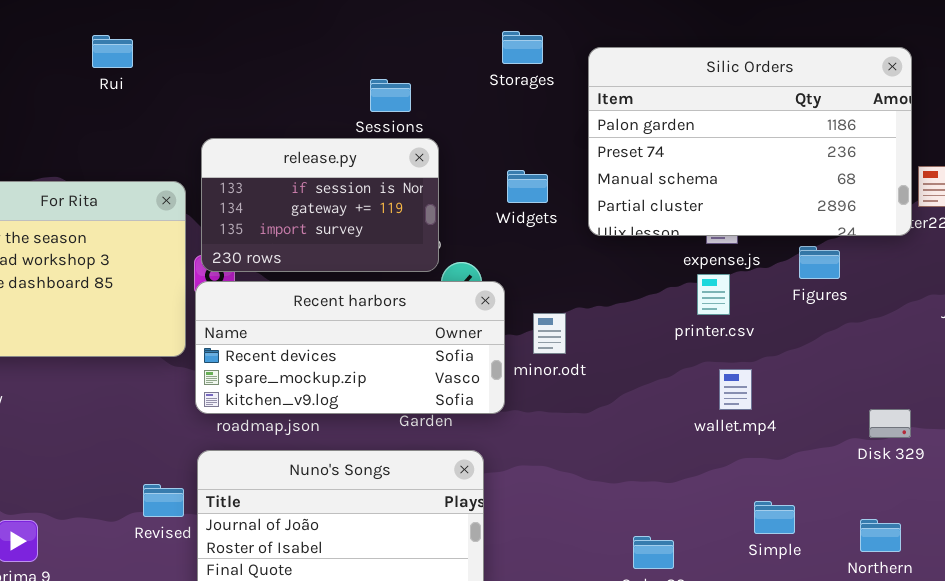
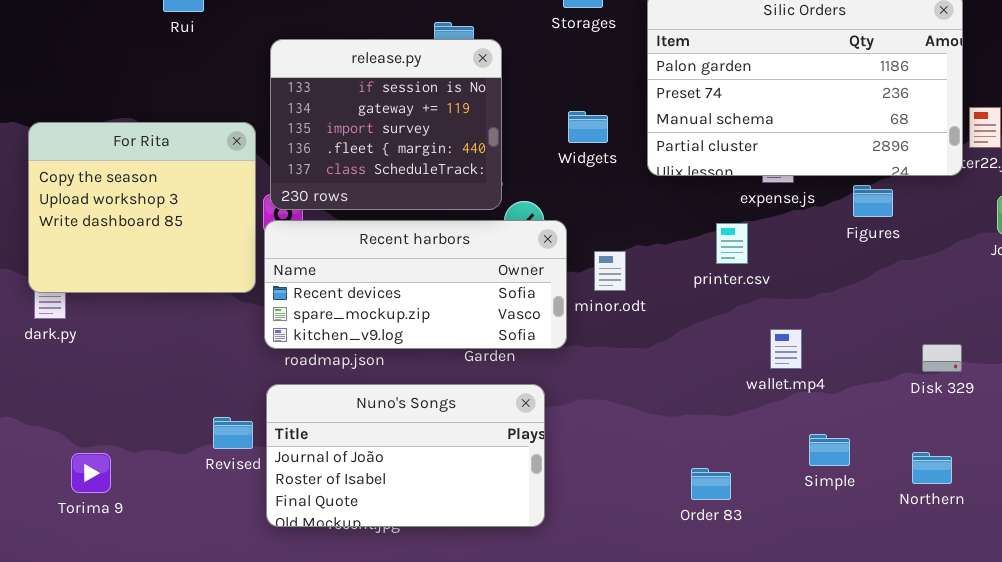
release.py: [201,138,439,272] -> [270,39,502,210], resized
printer.csv: [697,274,730,315] -> [716,223,748,264], moved
wallet.mp4: [719,369,752,410] -> [770,329,802,369], moved

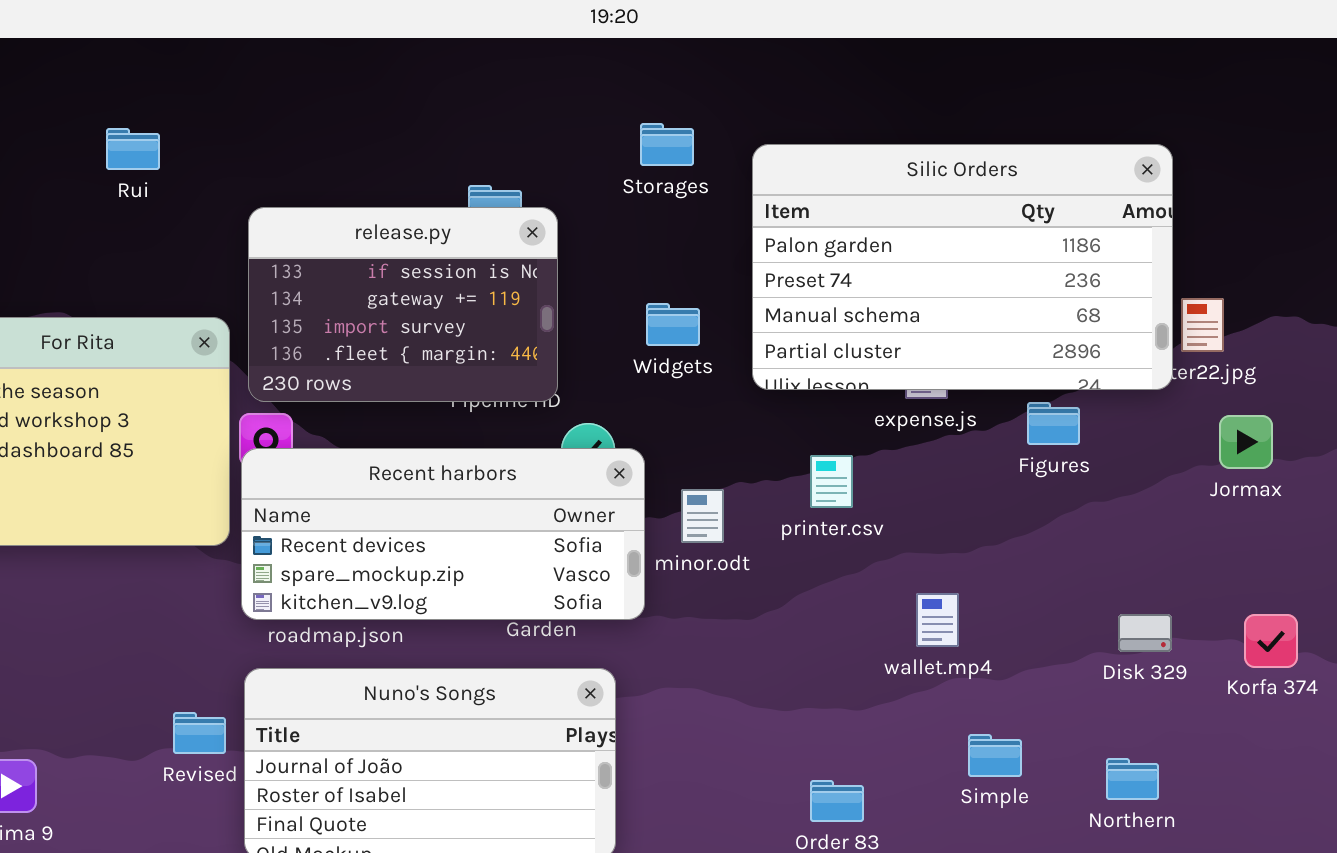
release.py: [270,39,502,210] -> [248,207,558,402], resized
printer.csv: [716,223,748,264] -> [810,455,853,508], moved

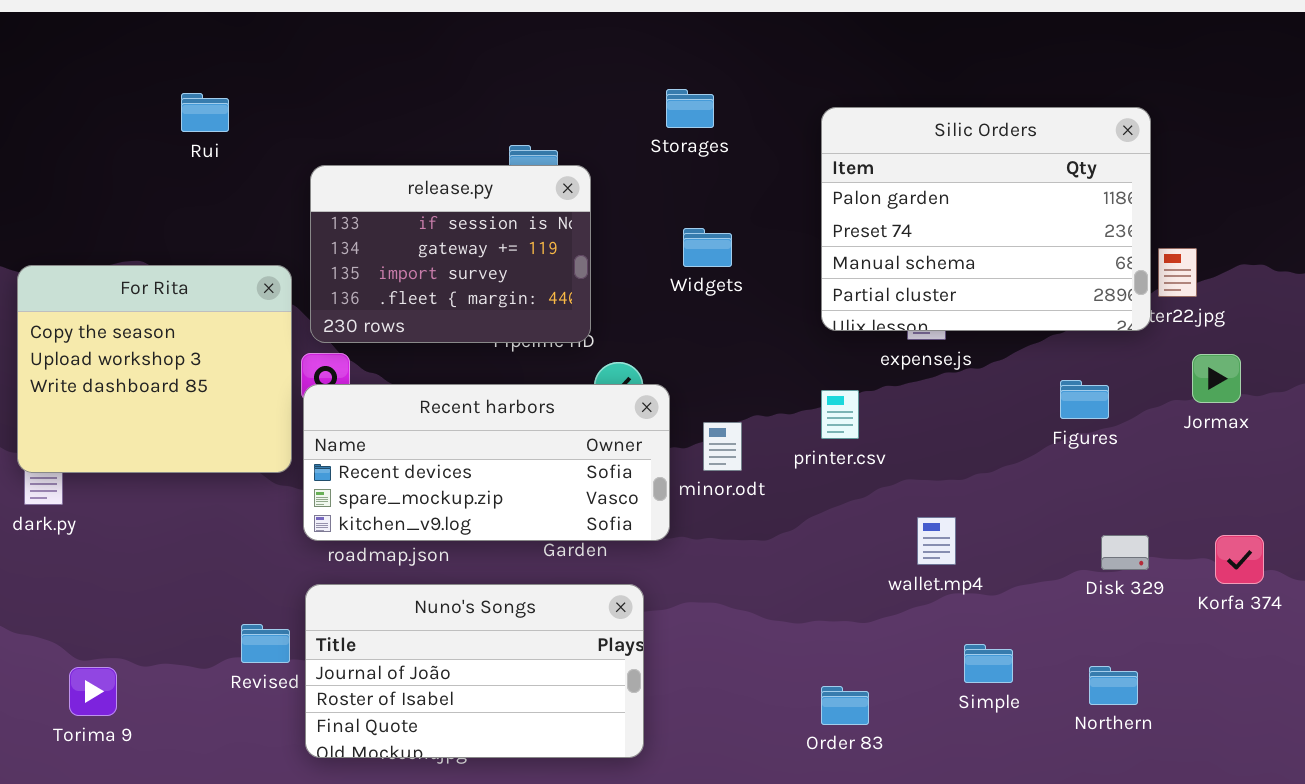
Silic Orders: [752,144,1173,390] -> [821,107,1151,331], resized
Widgets: [646,303,700,346] -> [683,228,732,267], moved
Figures: [1027,402,1080,445] -> [1060,380,1109,419], moved

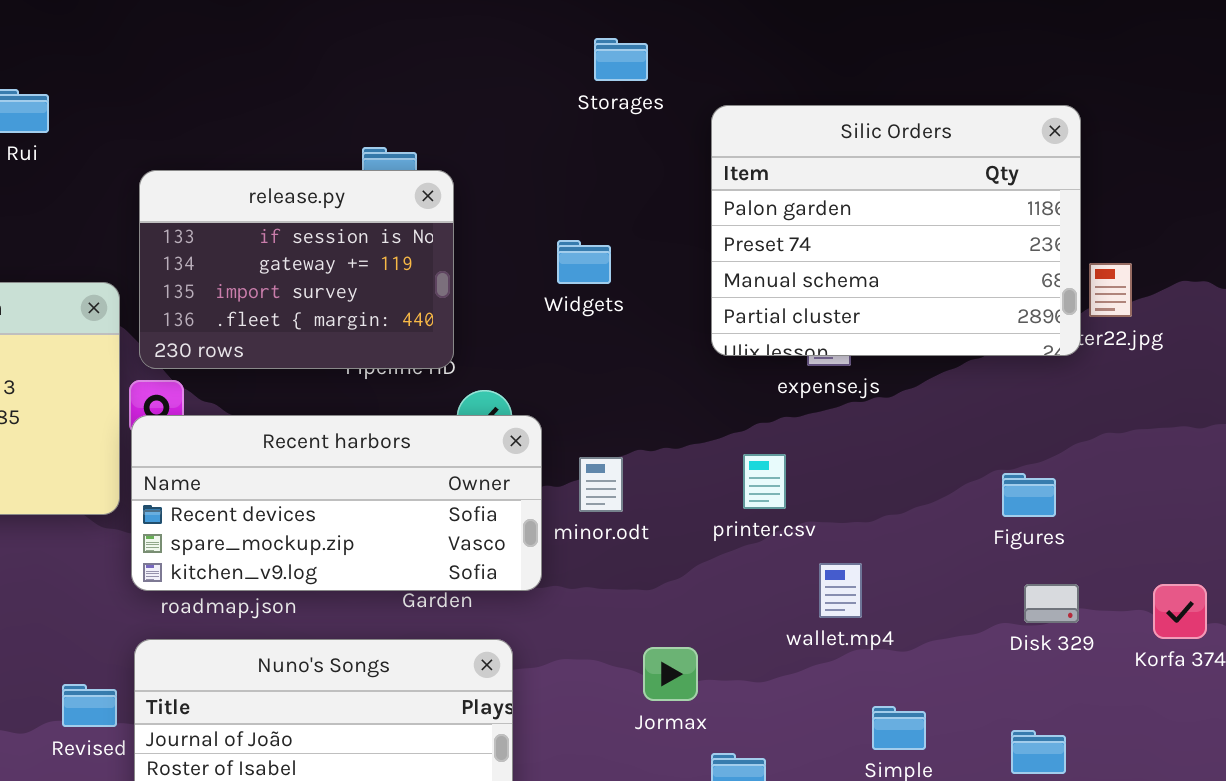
Storages: [666,89,714,128] -> [594,38,648,81], moved
Jormax: [1192,354,1241,403] -> [643,647,698,701], moved
Figures: [1060,380,1109,419] -> [1002,473,1056,517], moved
printer.csv: [821,390,859,439] -> [743,454,786,509], moved

